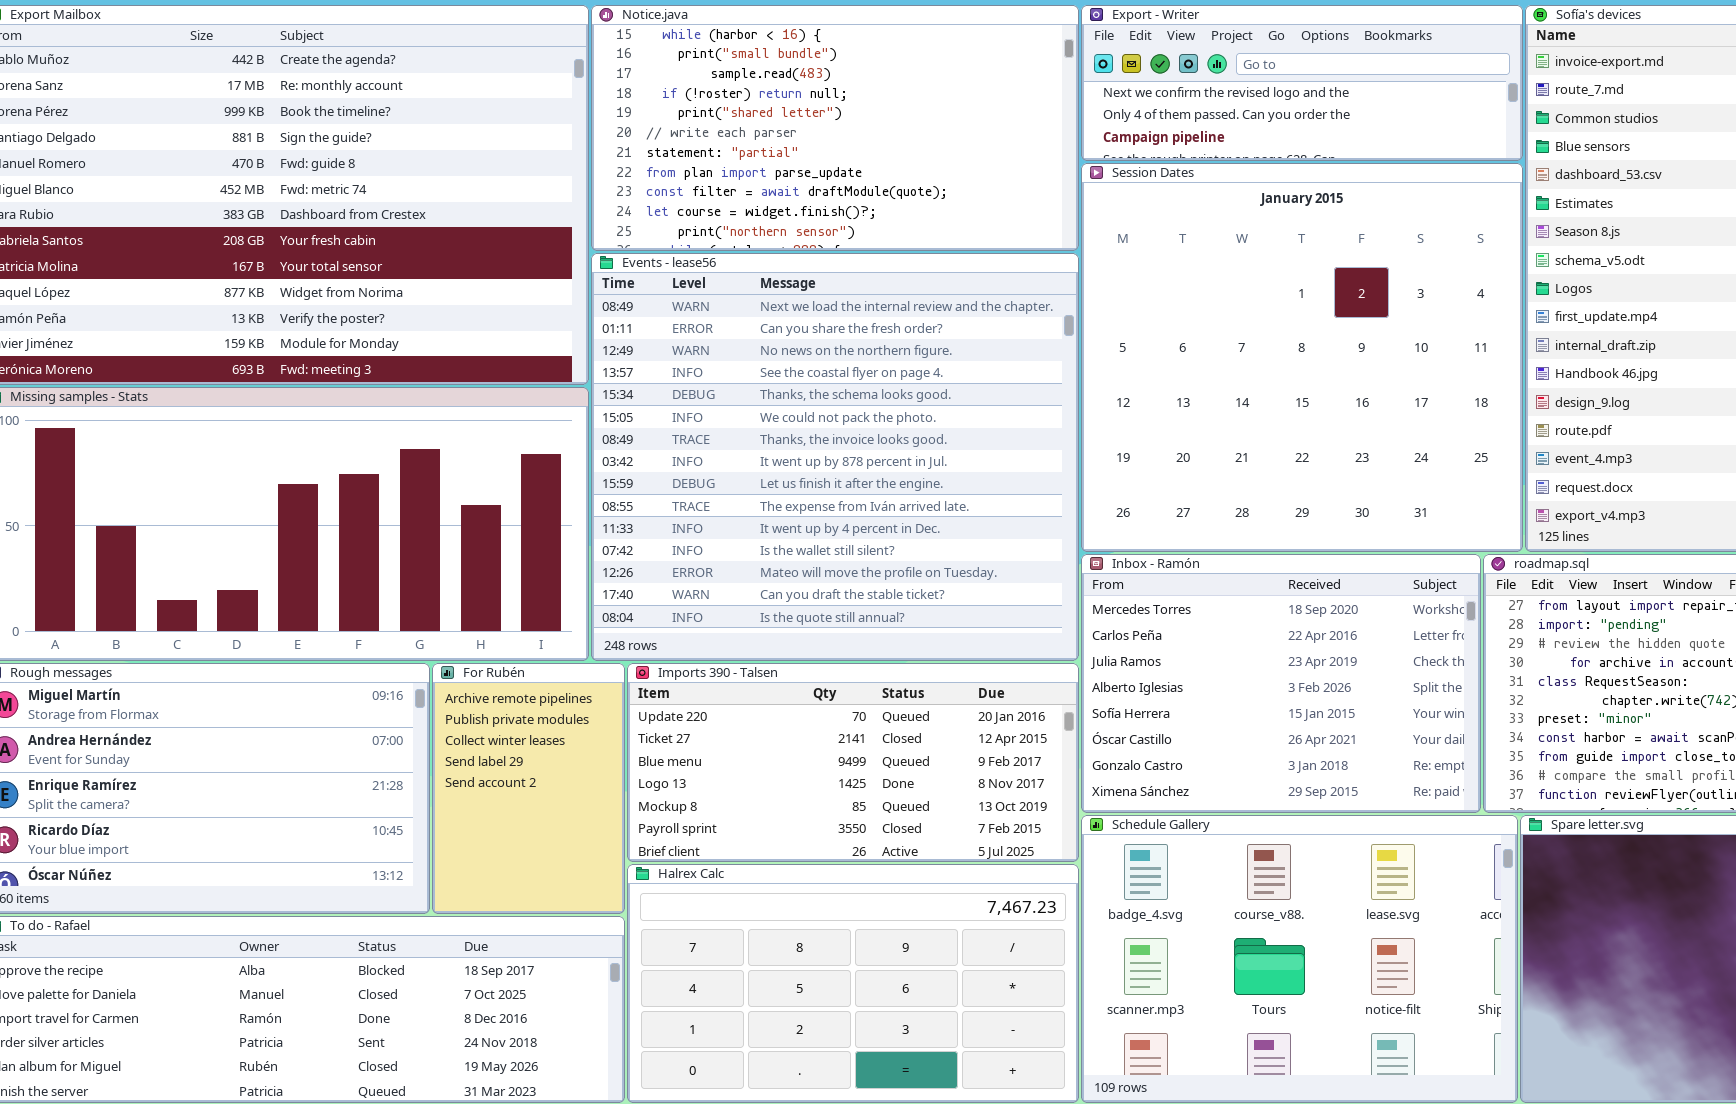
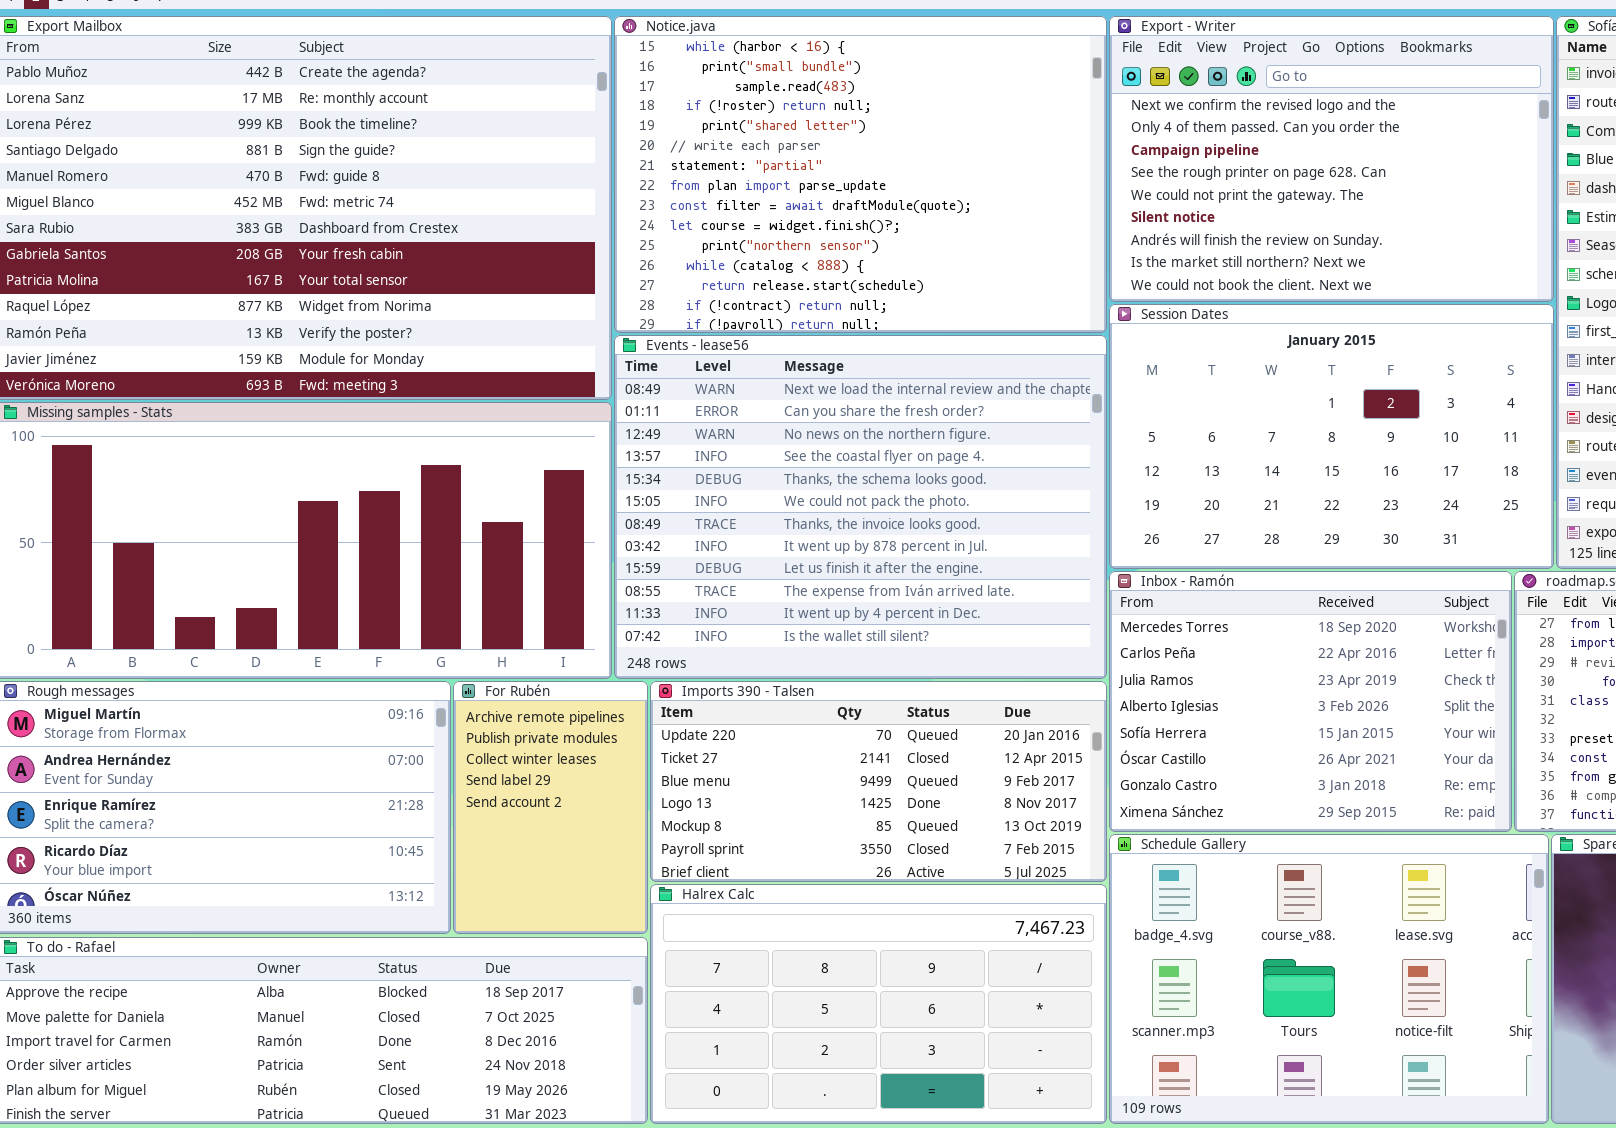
Notice.java: [591,5,1079,251] -> [614,16,1107,333], resized
Export - Writer: [1081,5,1523,161] -> [1109,16,1554,302], resized
Session Dates: [1081,163,1523,552] -> [1109,304,1554,569], resized
Events - lease56: [591,253,1079,661] -> [614,335,1107,679], resized

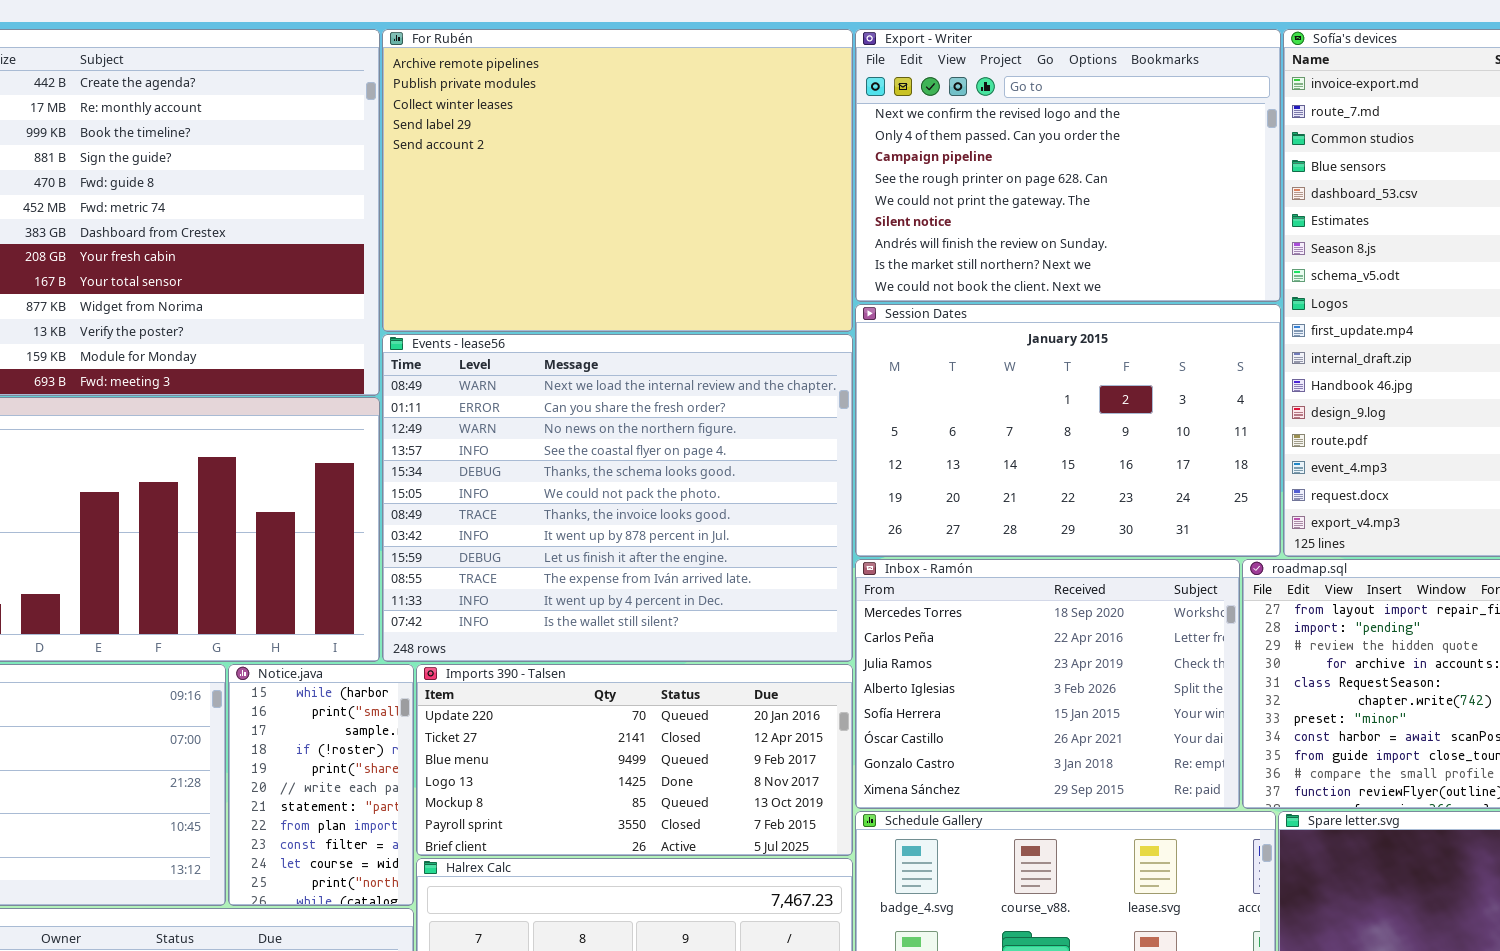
Notice.java: [614,16,1107,333] -> [228,664,414,906], moved, resized
For Rubén: [453,681,648,934] -> [382,29,853,332], moved, resized

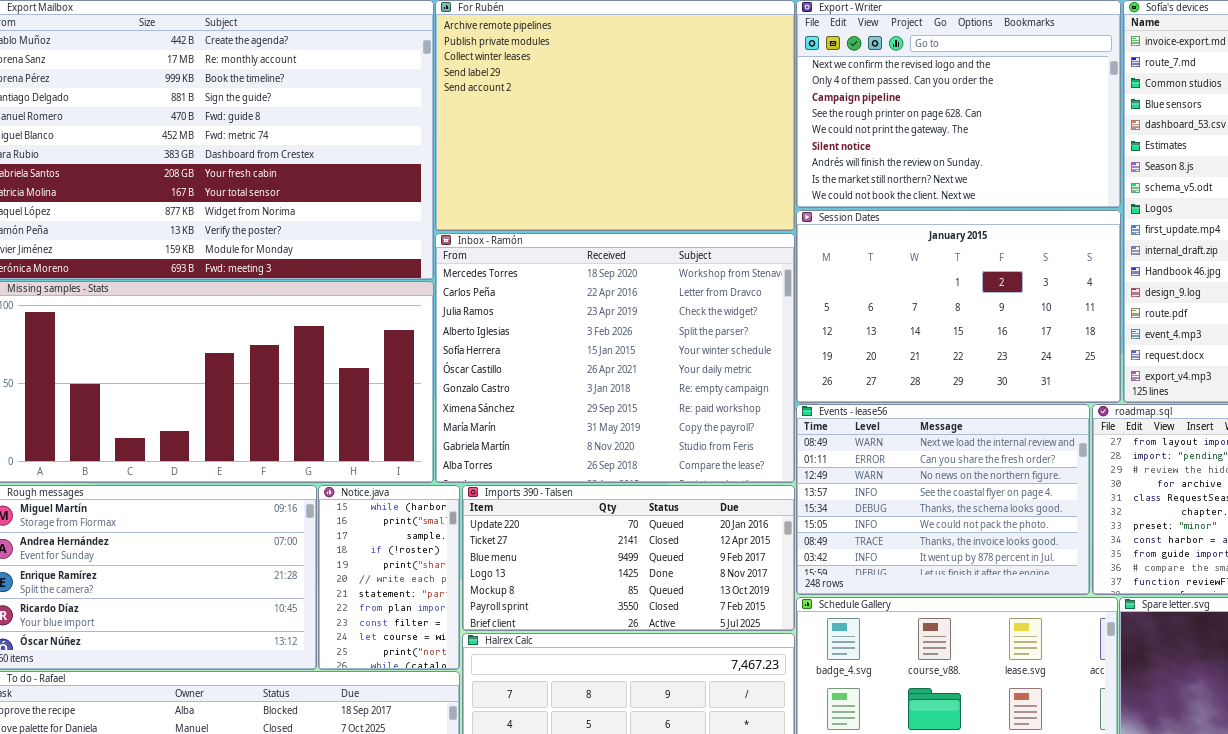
Events - lease56: [382,334,853,662] -> [796,404,1090,595], moved, resized
Inbox - Ramón: [855,559,1240,809] -> [435,233,795,483], moved, resized

